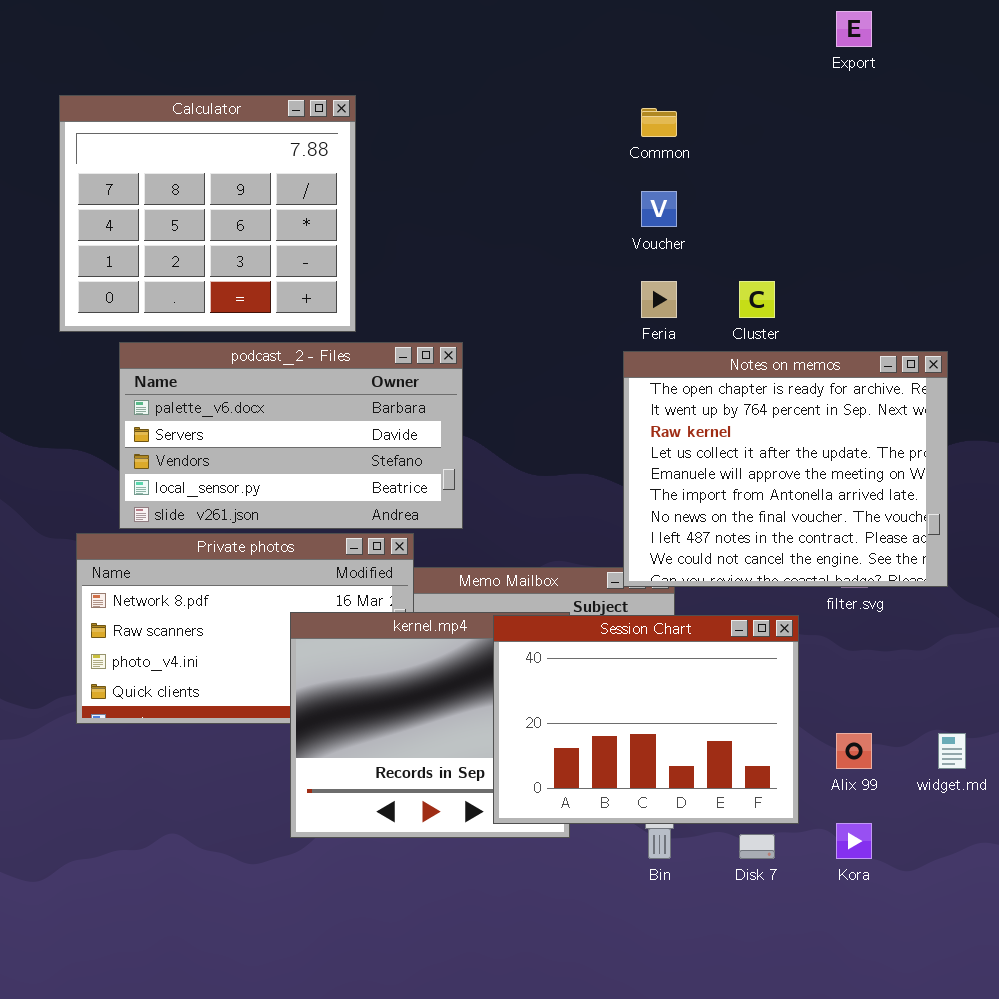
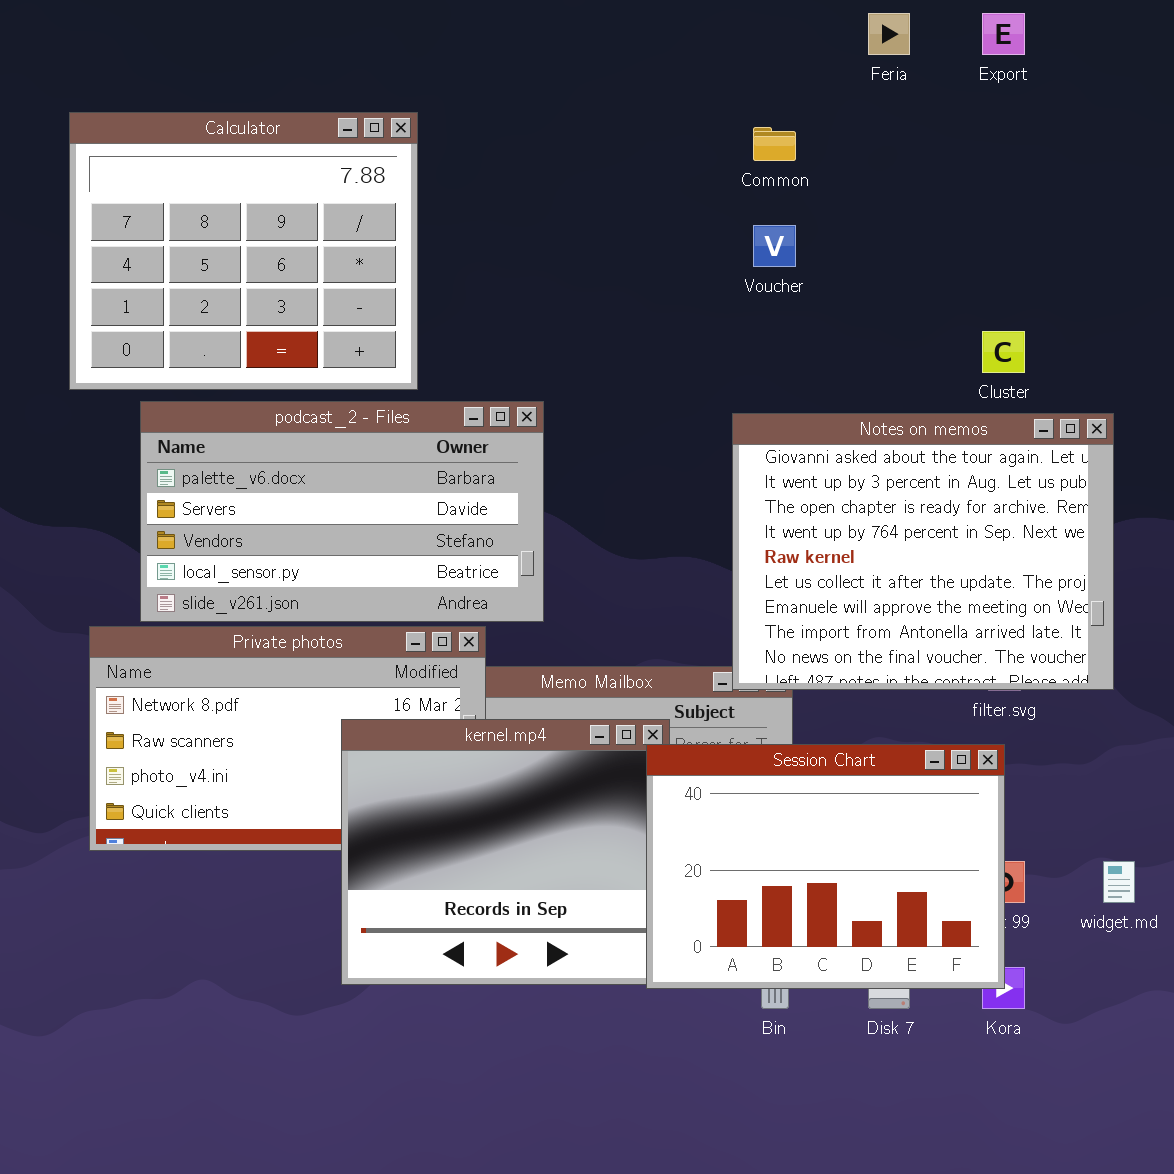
Feria: [641,281,677,318] -> [868,13,910,55], moved
Cluster: [739,281,775,318] -> [982,331,1025,373], moved
Notes on memos: [623,351,948,587] -> [732,413,1114,690], scrolled up 2 rows
Session Chart: [493,615,799,824] -> [646,744,1005,989], moved

